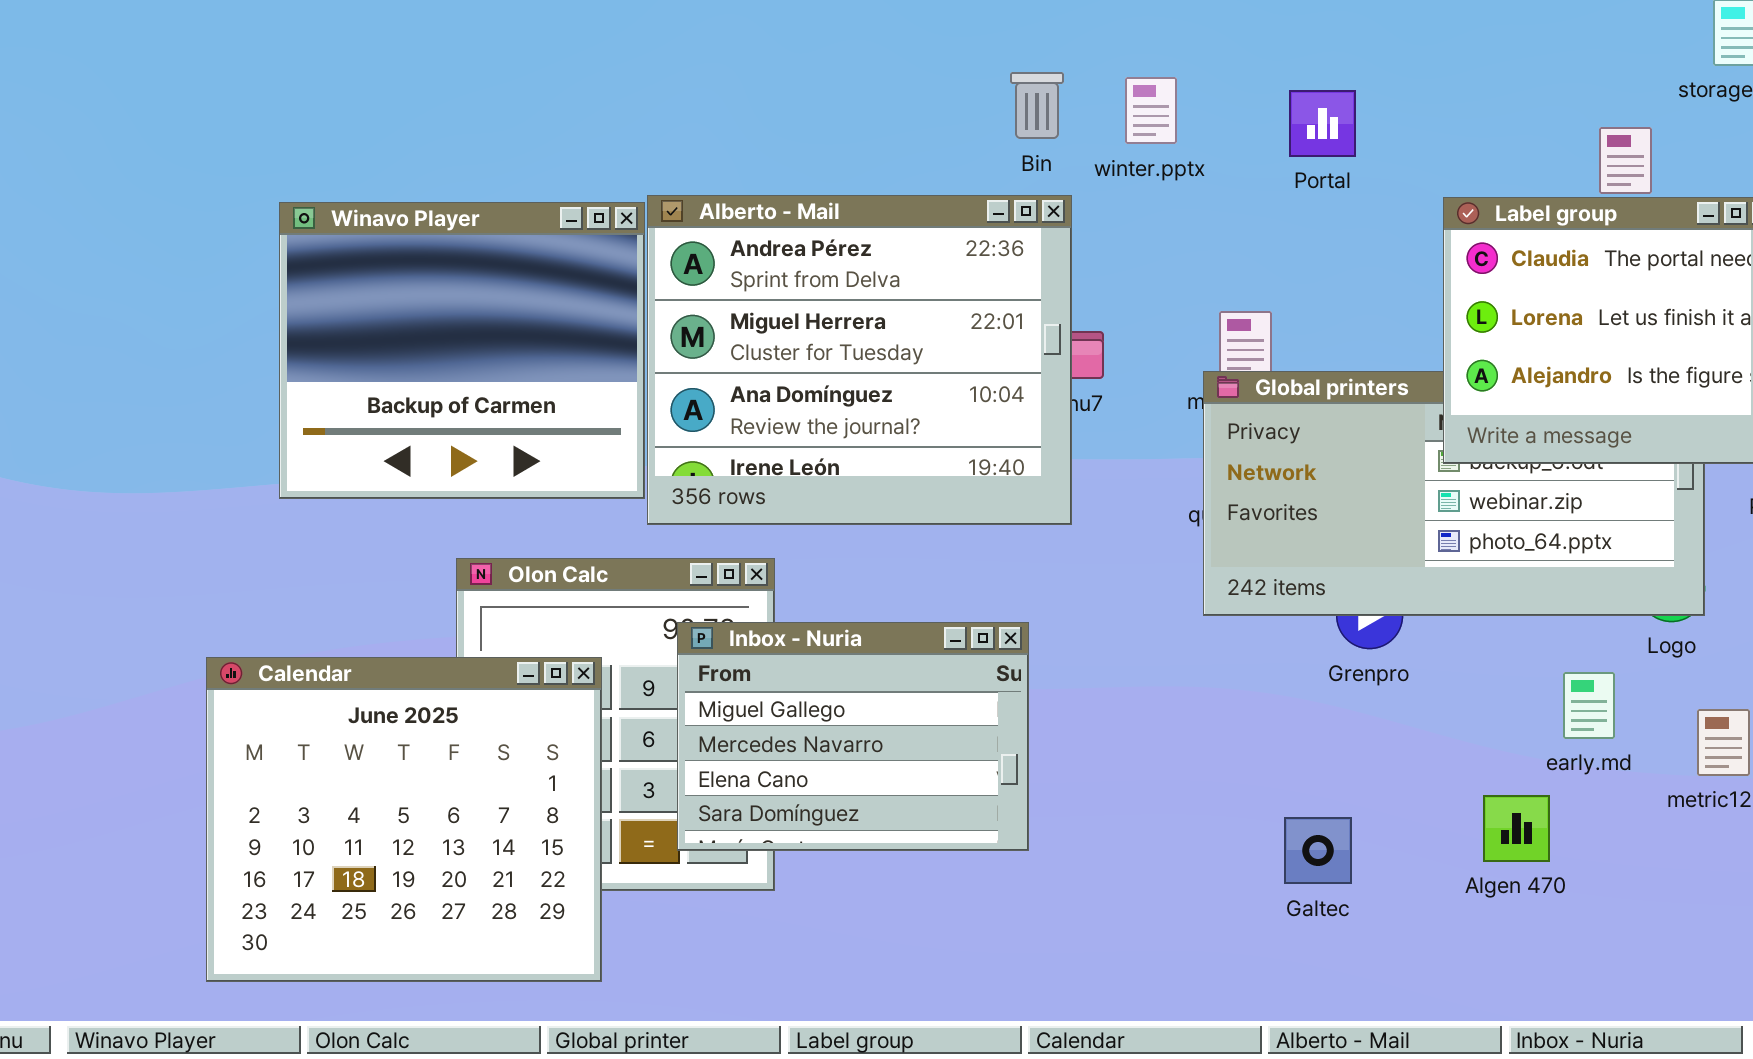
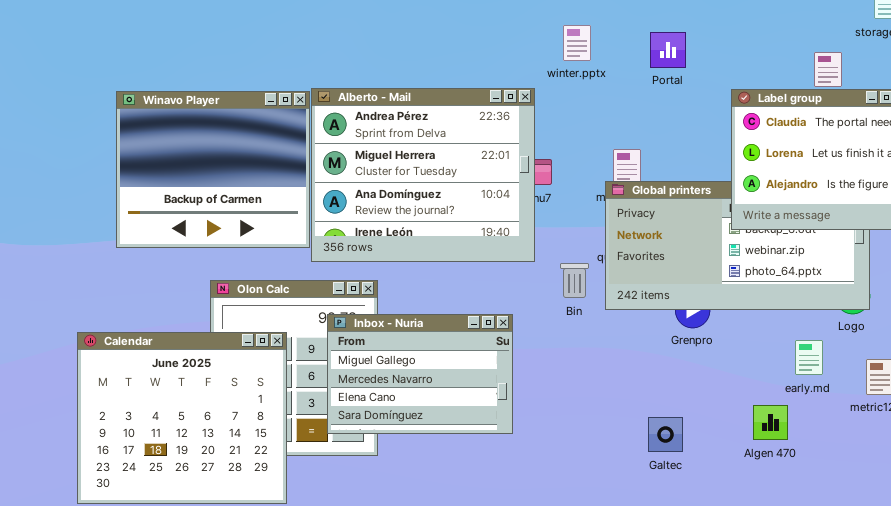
Bin: [1010,72,1064,139] -> [560,263,589,298], moved

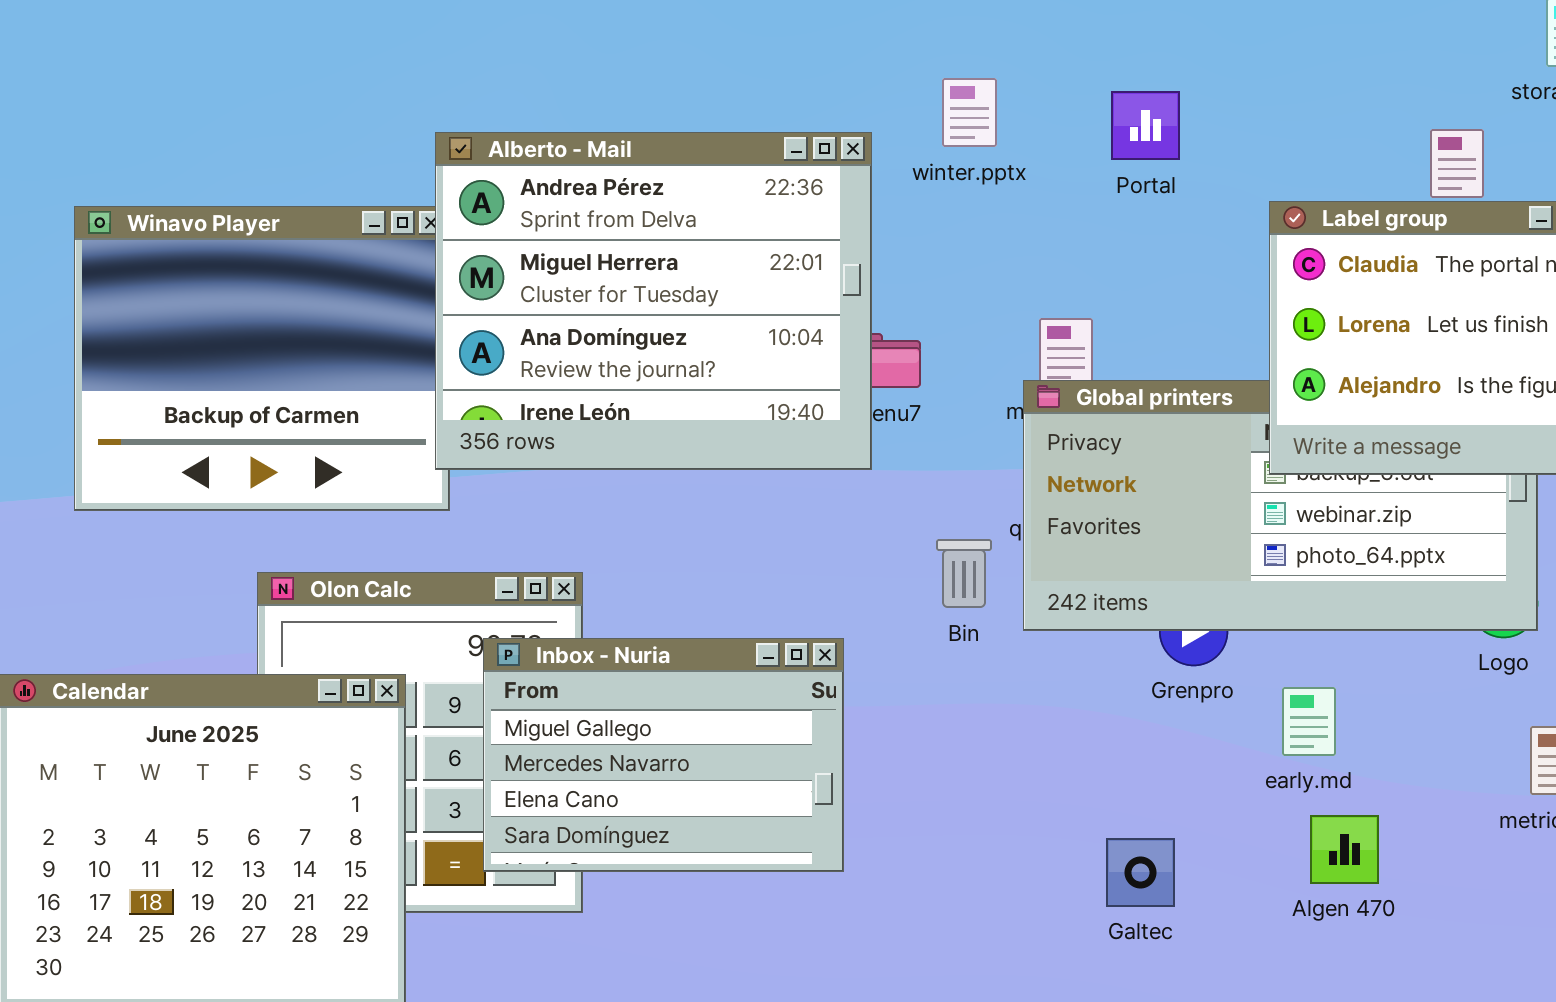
Alberto - Mail: [311,88,535,262] -> [435,132,872,470], moved
early.md: [795,340,823,375] -> [1282,687,1336,756], moved

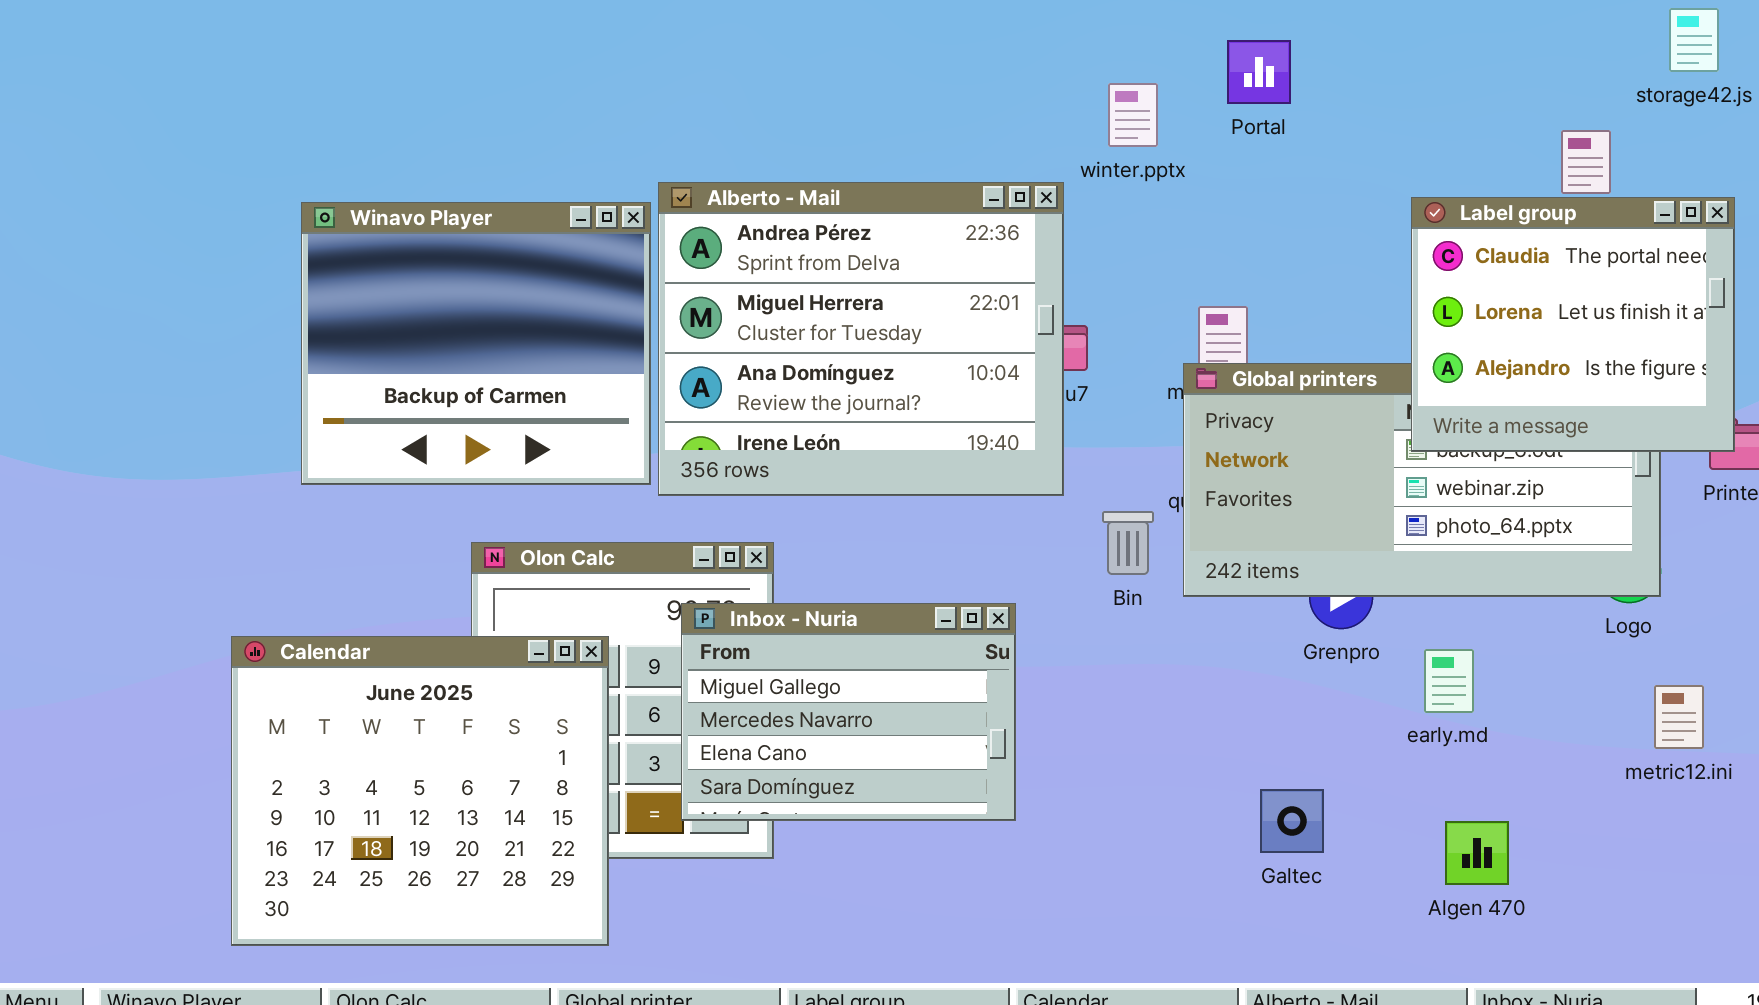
Portal: [1111,91,1180,160] -> [1227,40,1291,104], moved
Alberto - Mail: [435,132,872,470] -> [658,182,1064,496], moved
Algen 470: [1310,815,1379,884] -> [1445,821,1509,885], moved

